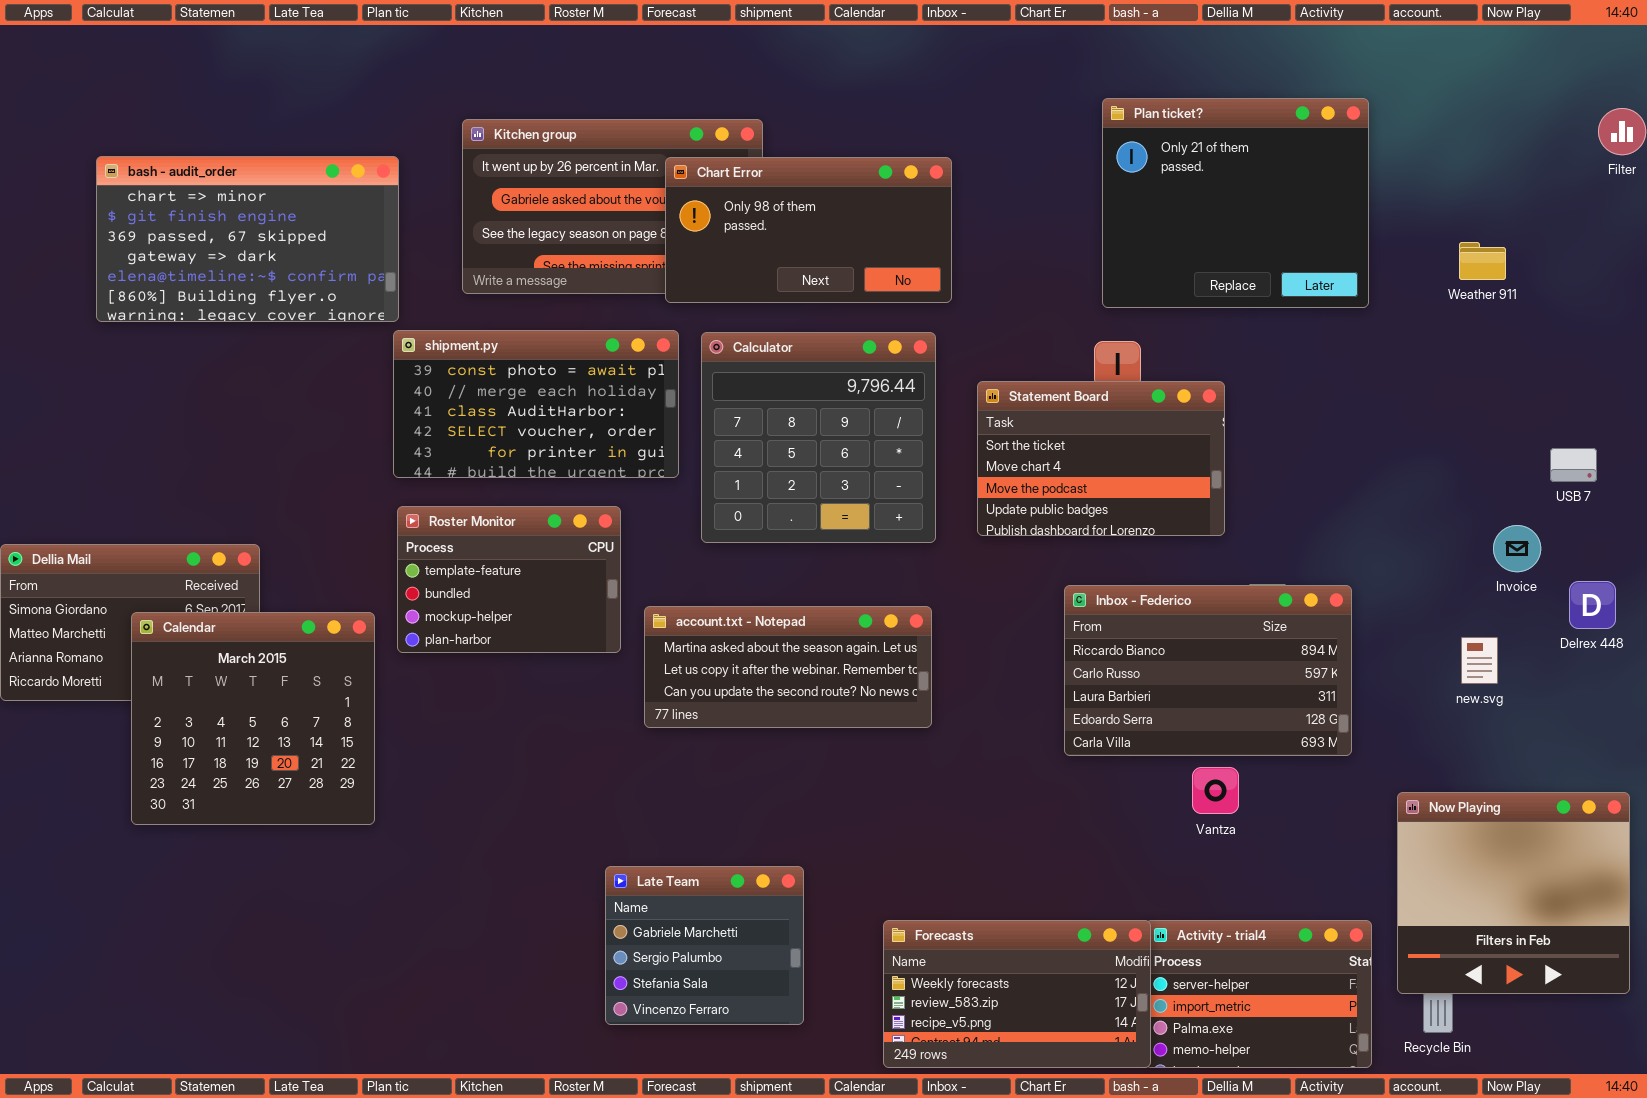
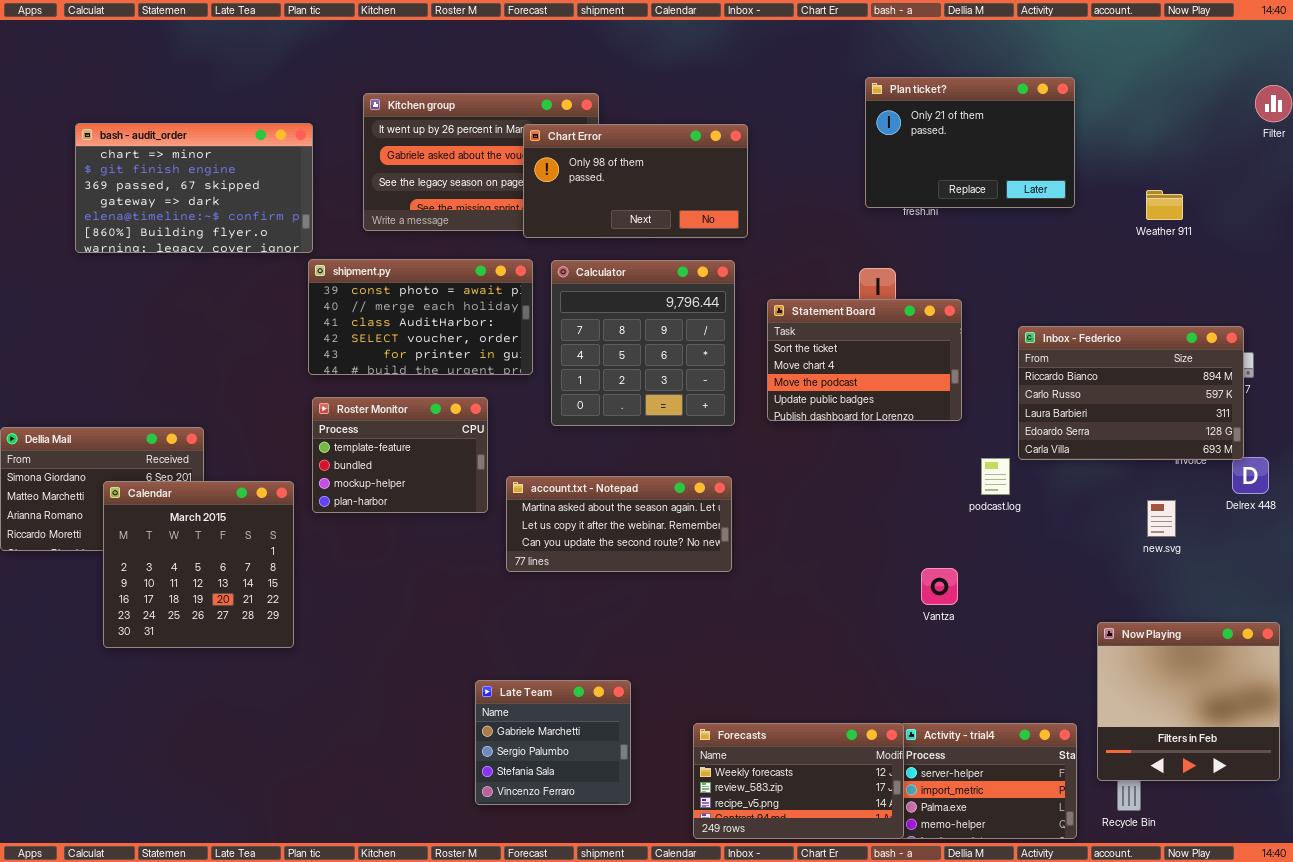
Plan ticket?: [1102,98,1369,308] -> [865,77,1075,208], resized
Inbox - Federico: [1064,585,1352,756] -> [1018,326,1244,460], moved
Vantza: [1192,767,1239,814] -> [921,568,958,605], moved

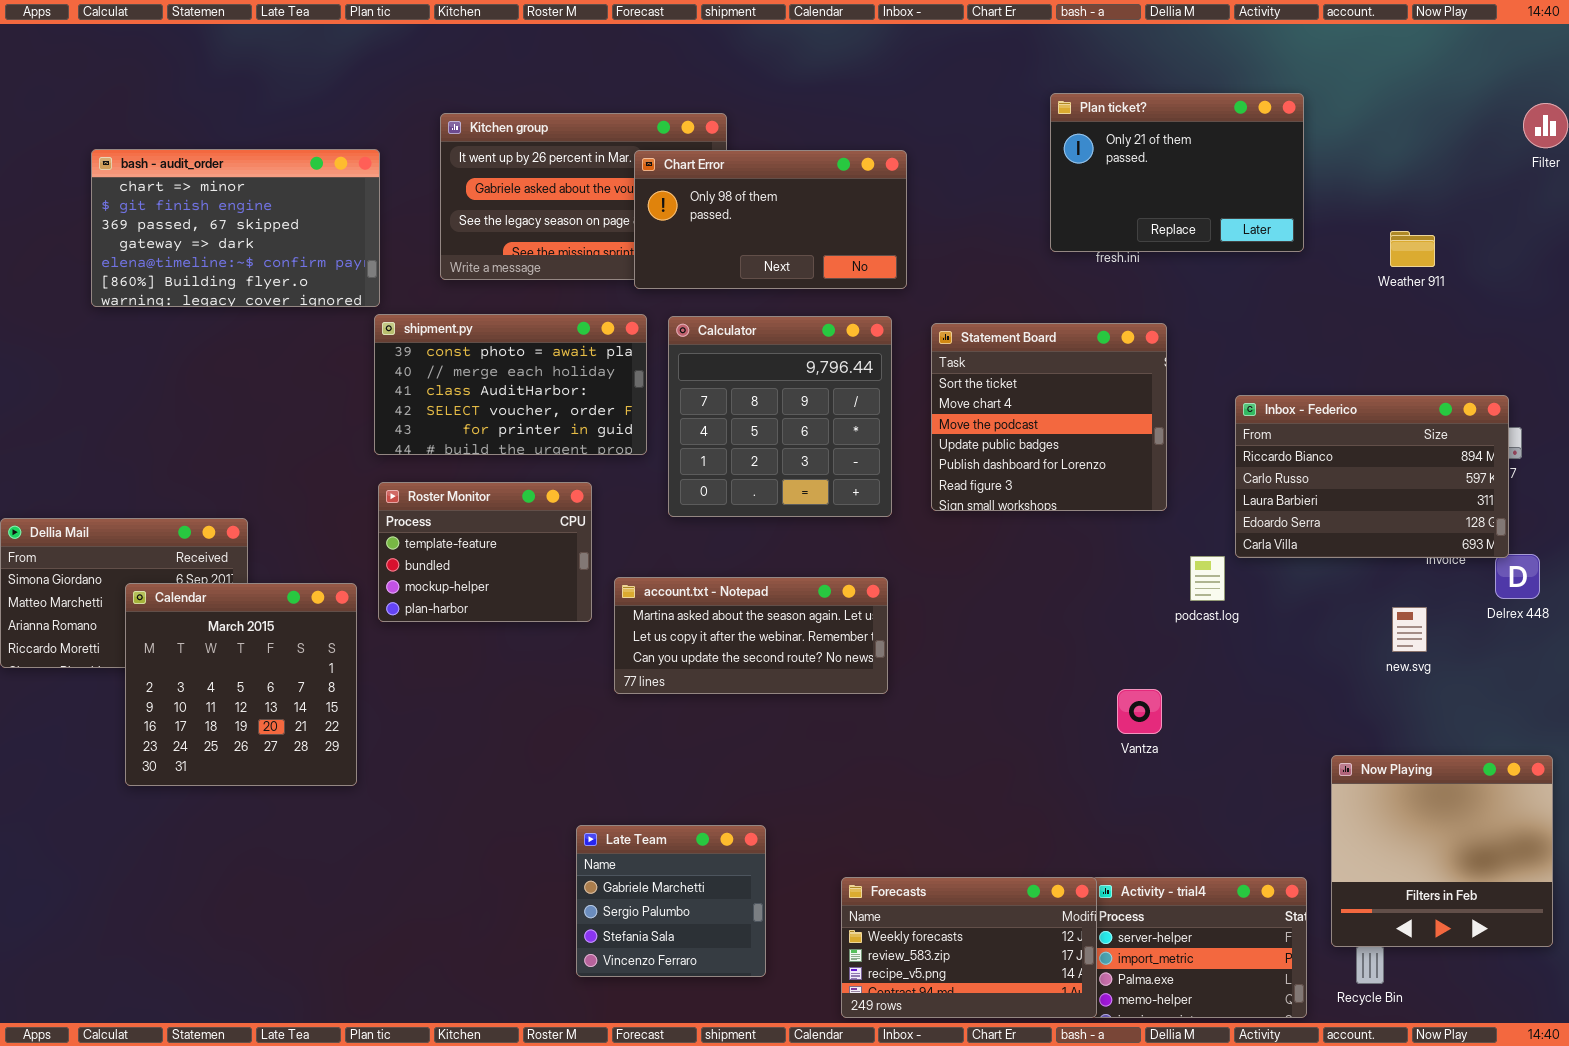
Statement Board: [767,299,962,421] -> [931,323,1167,511], resized

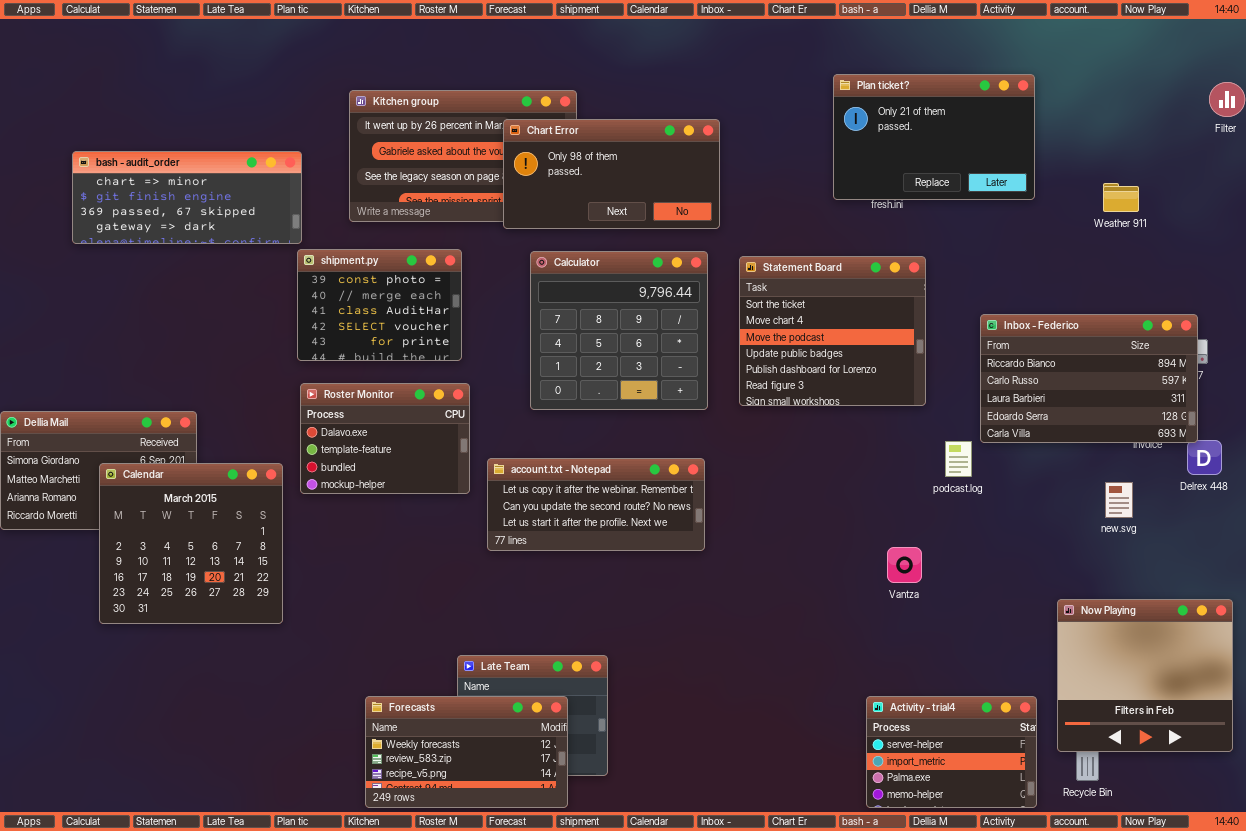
bash - audit_order: [91,149,380,307] -> [72,151,302,244], resized
shipment.py: [374,314,647,455] -> [297,249,462,361], resized
Roster Monitor: [378,482,592,622] -> [300,383,470,494], scrolled up 1 row
account.txt - Notepad: [614,577,888,694] -> [487,458,705,551], scrolled down 1 row
Forecasts: [841,877,1097,1018] -> [365,696,568,808], moved

